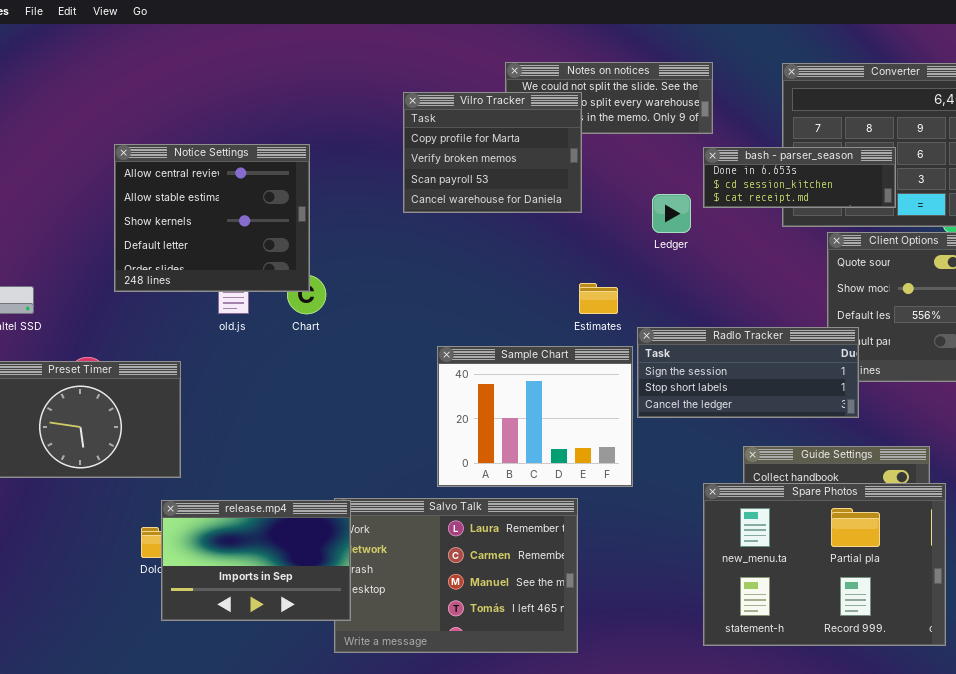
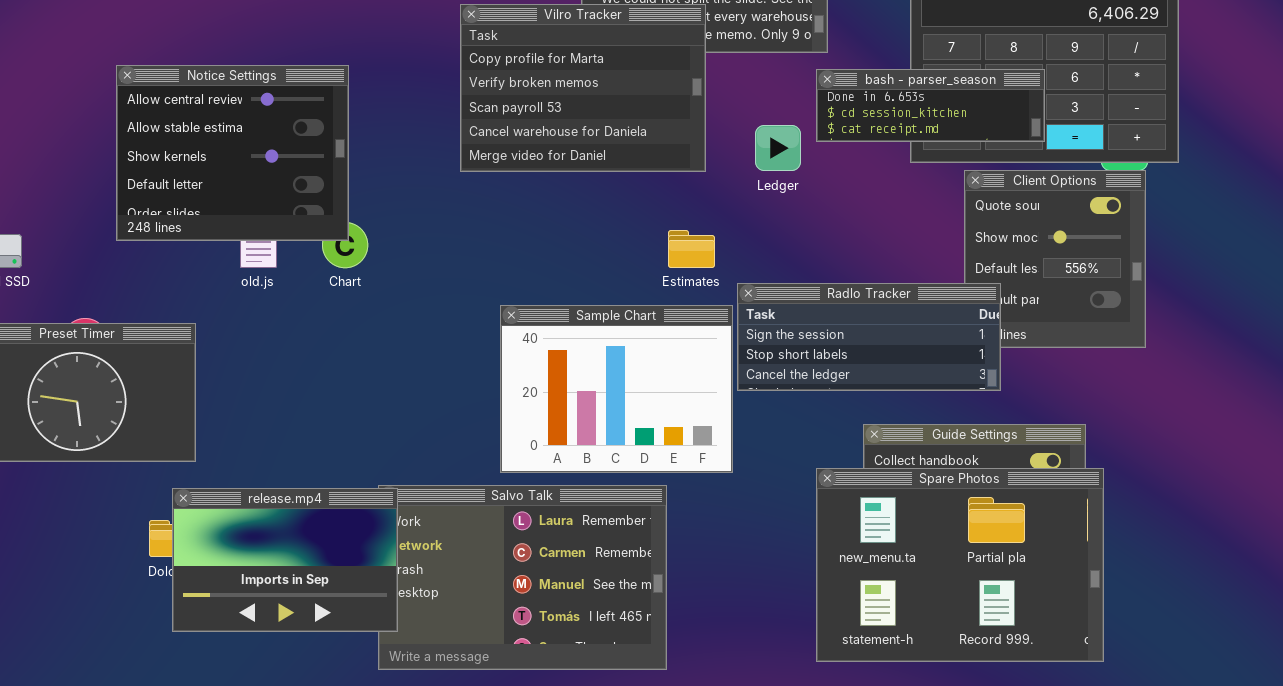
Vilro Tracker: [403,92,582,213] -> [460,4,706,172], resized

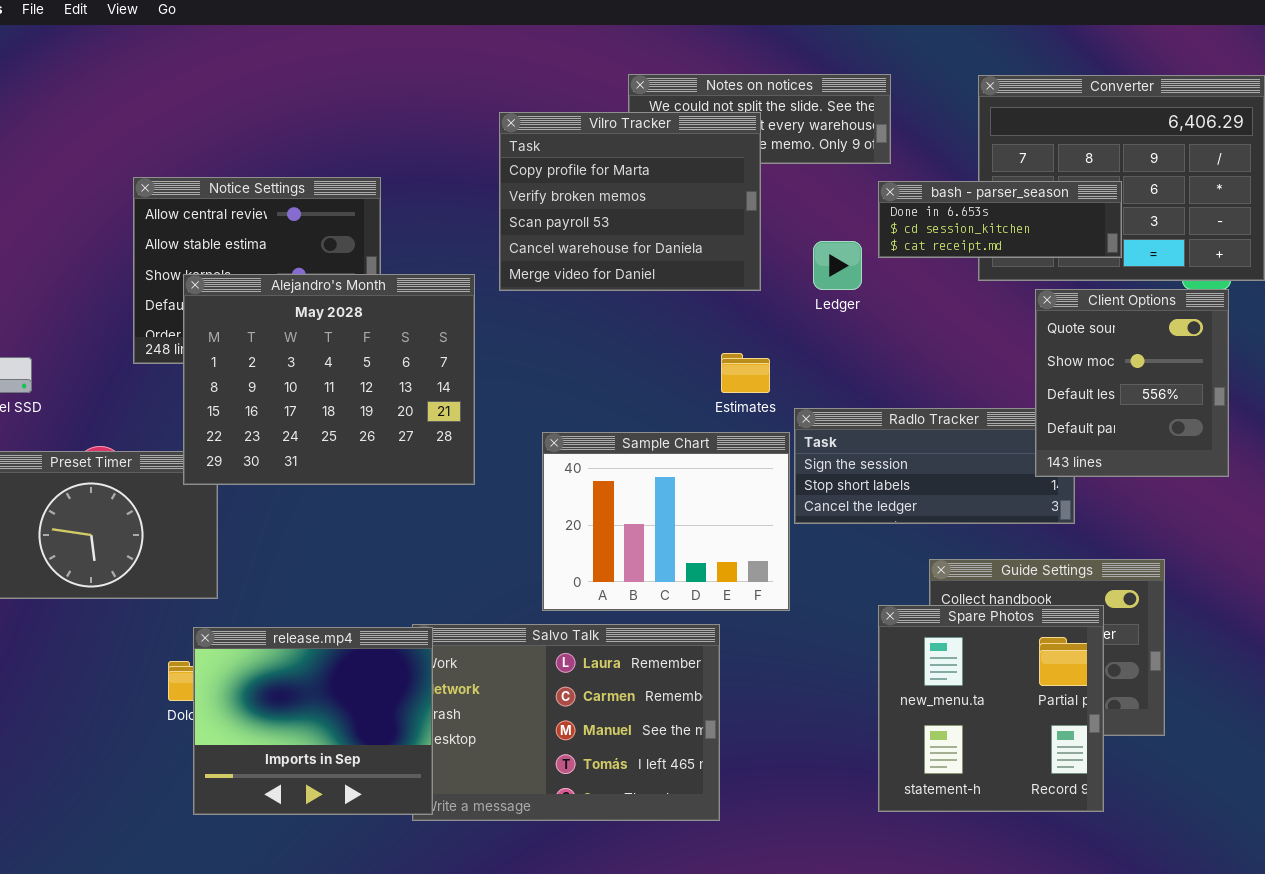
Alejandro's Month: none -> [183,274,475,485], opened
Client Options: [964,170,1146,348] -> [1035,289,1229,477], raised
Spare Photos: [816,468,1104,662] -> [878,605,1104,812], resized
release.mp4: [172,488,398,632] -> [193,627,433,815], resized

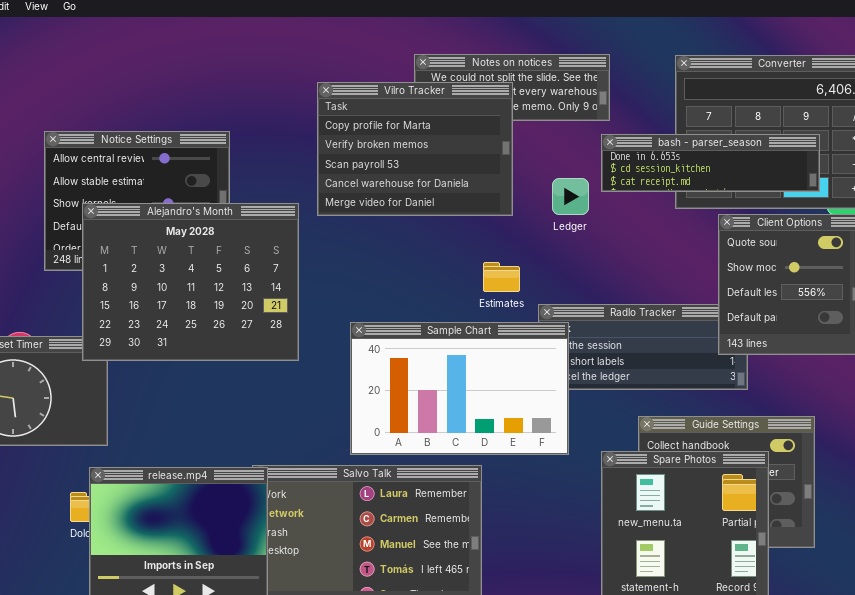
bash - parser_season: [878,181,1122,258] -> [601,134,820,192], resized
Sample Chart: [542,432,790,611] -> [350,322,569,455], resized

